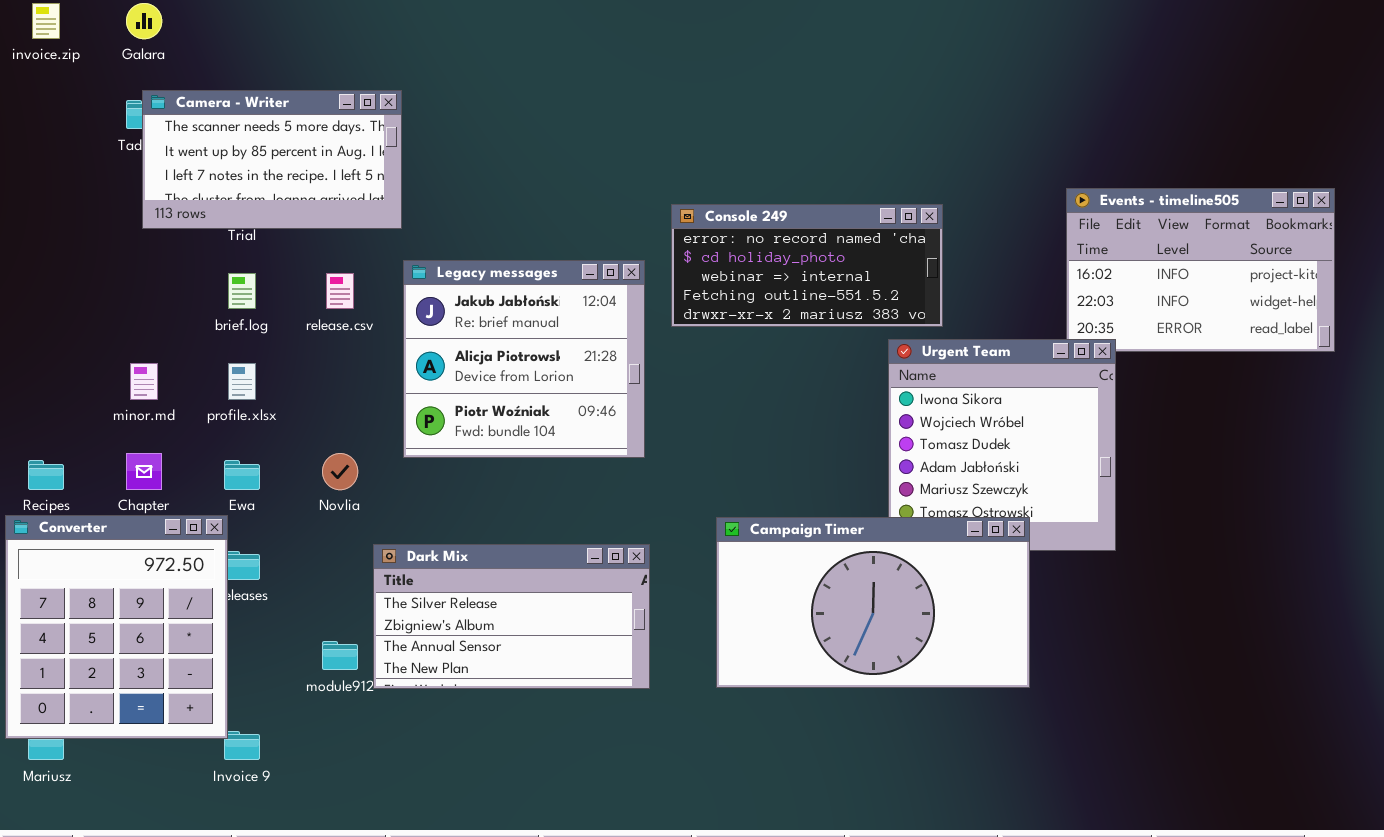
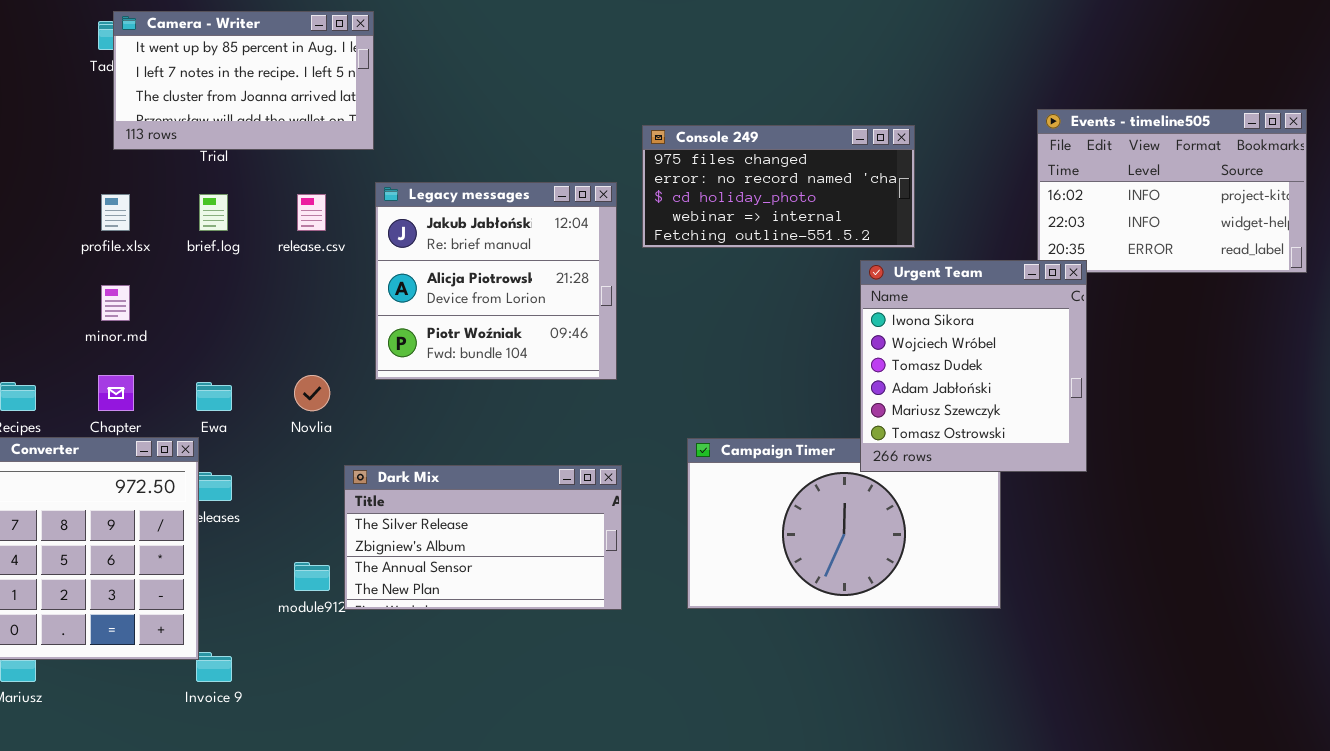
Camera - Writer: [142,90,402,229] -> [113,11,374,150], scrolled down 1 row
Console 249: [671,204,943,327] -> [642,125,915,248], scrolled up 1 row
Urgent Team: [888,339,1116,551] -> [860,260,1087,472], raised
profile.xlsx: [228,363,256,400] -> [101,194,130,231], moved

